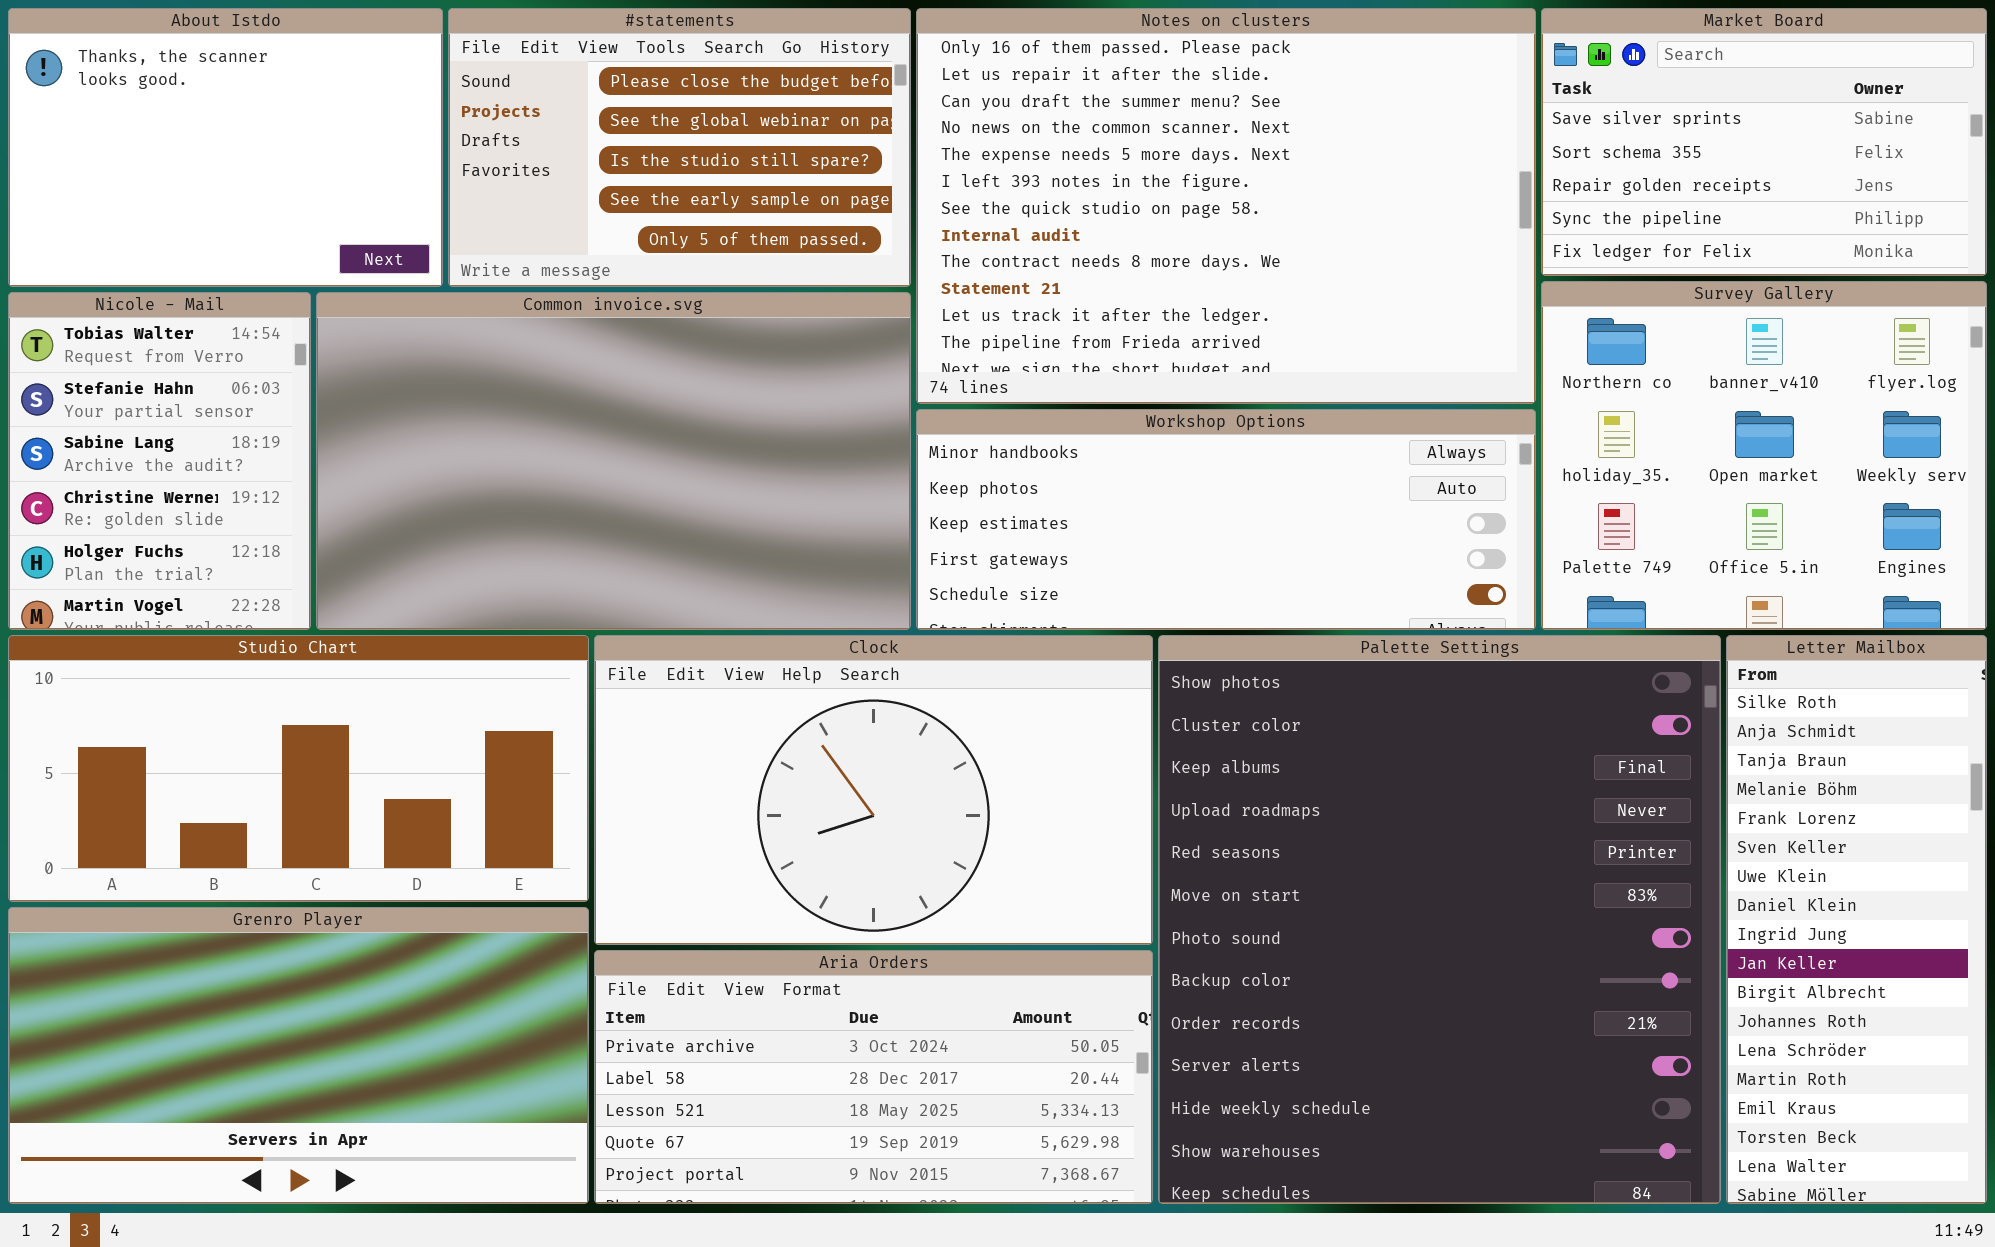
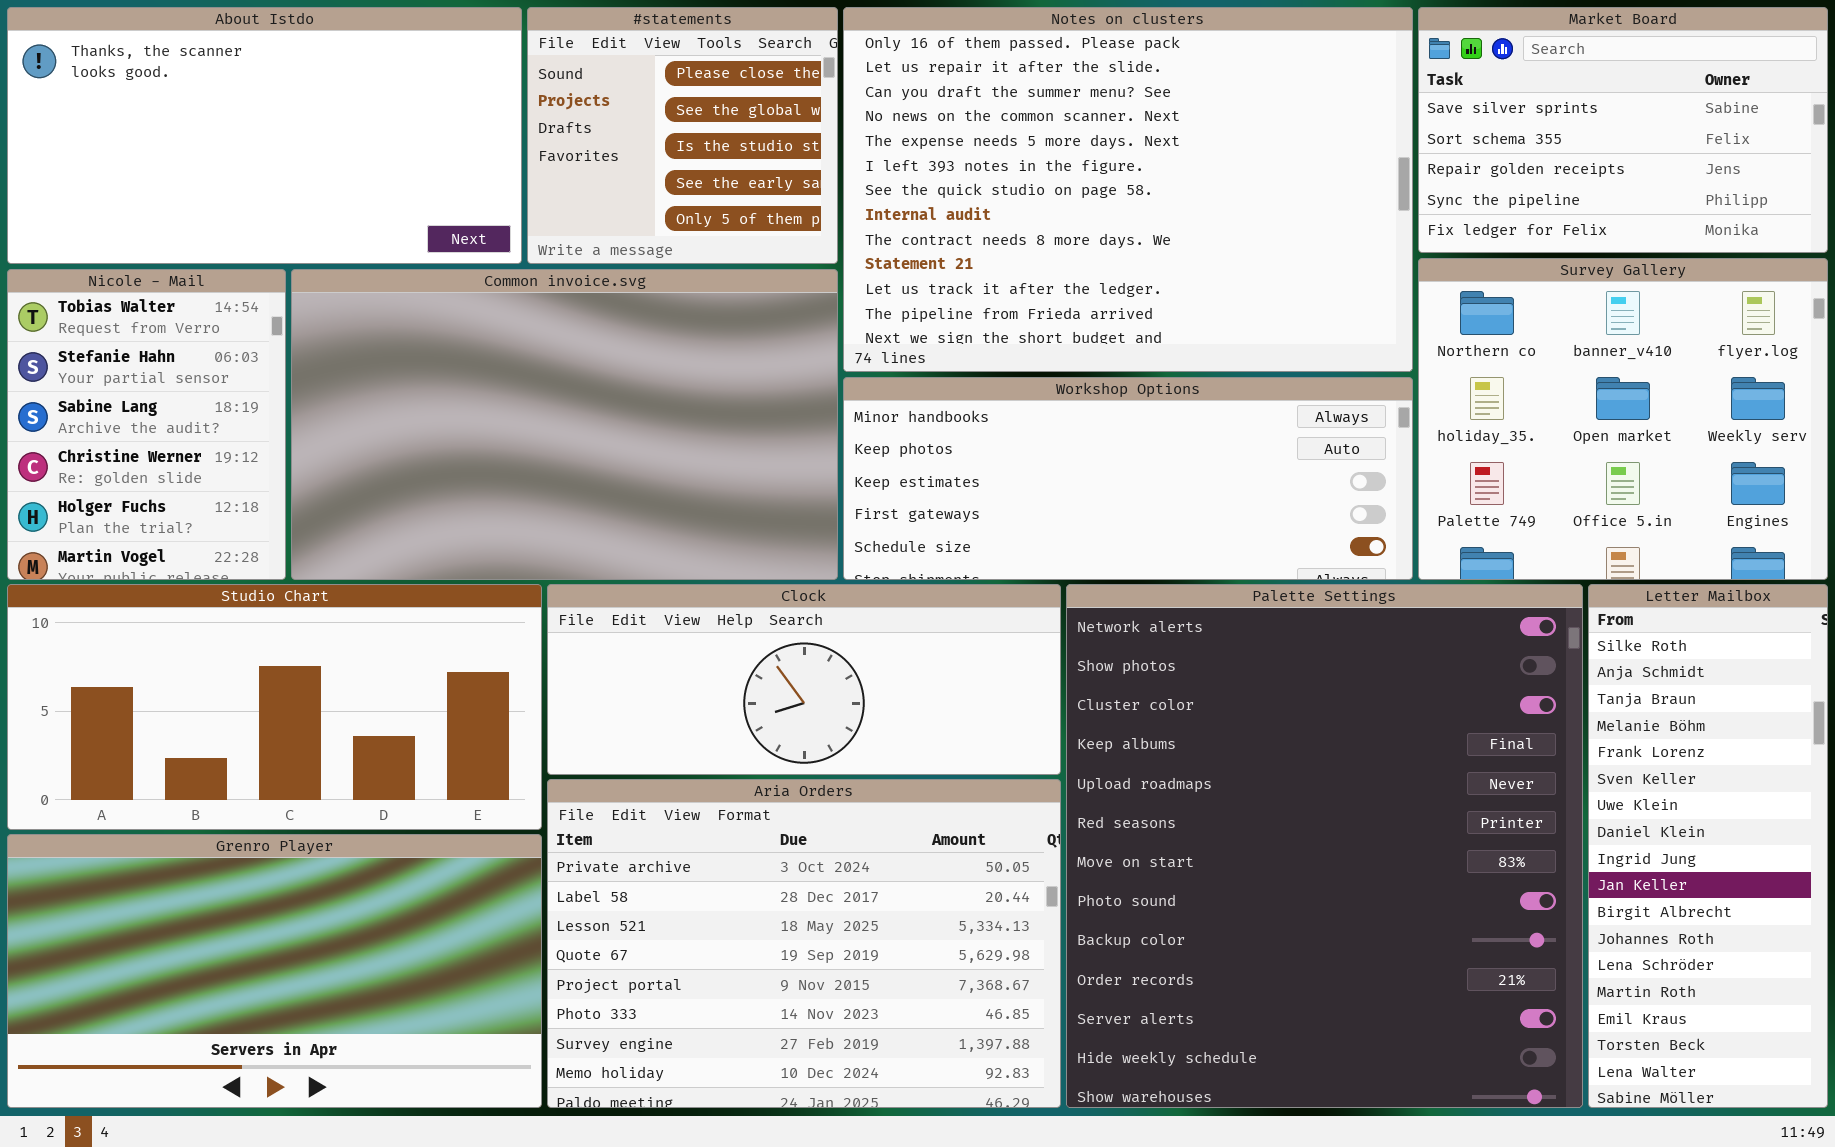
About Istdo: [8,8,443,287] -> [7,7,522,264], resized
#statements: [448,8,911,287] -> [527,7,838,264], resized
Clock: [594,635,1153,945] -> [547,584,1061,775], resized
Palette Settings: [1158,635,1721,1204] -> [1066,584,1583,1108], scrolled up 1 row
Aria Orders: [594,950,1153,1204] -> [547,779,1061,1108], resized

